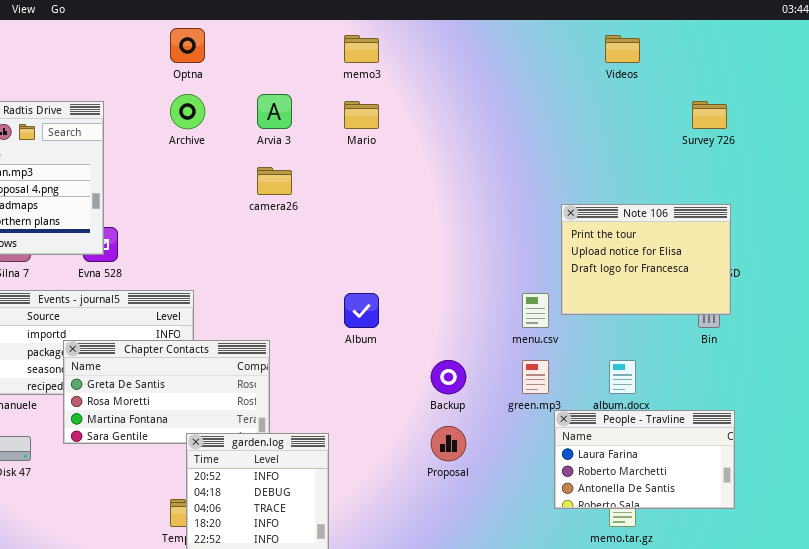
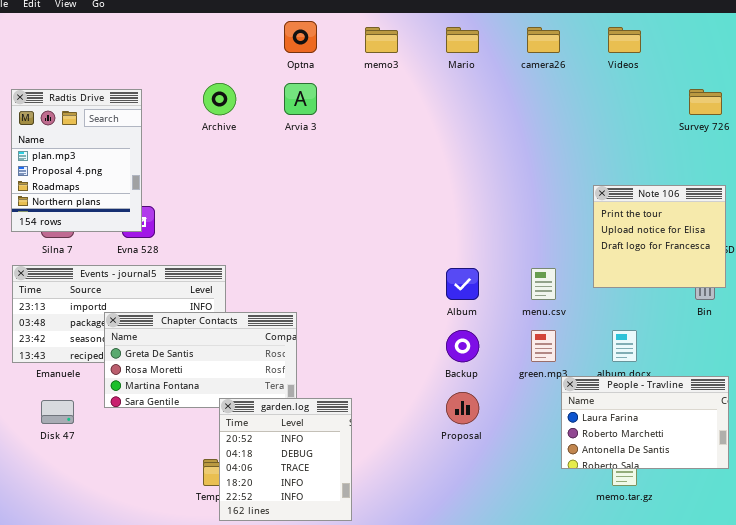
Optna: [170,28,205,63] -> [284,21,317,53], moved
Mario: [344,101,379,129] -> [446,27,479,53], moved
camera26: [257,167,292,195] -> [527,27,560,53], moved
Note 106: [561,204,731,315] -> [593,185,726,288], resized
Album: [344,293,379,328] -> [446,268,479,300], moved

